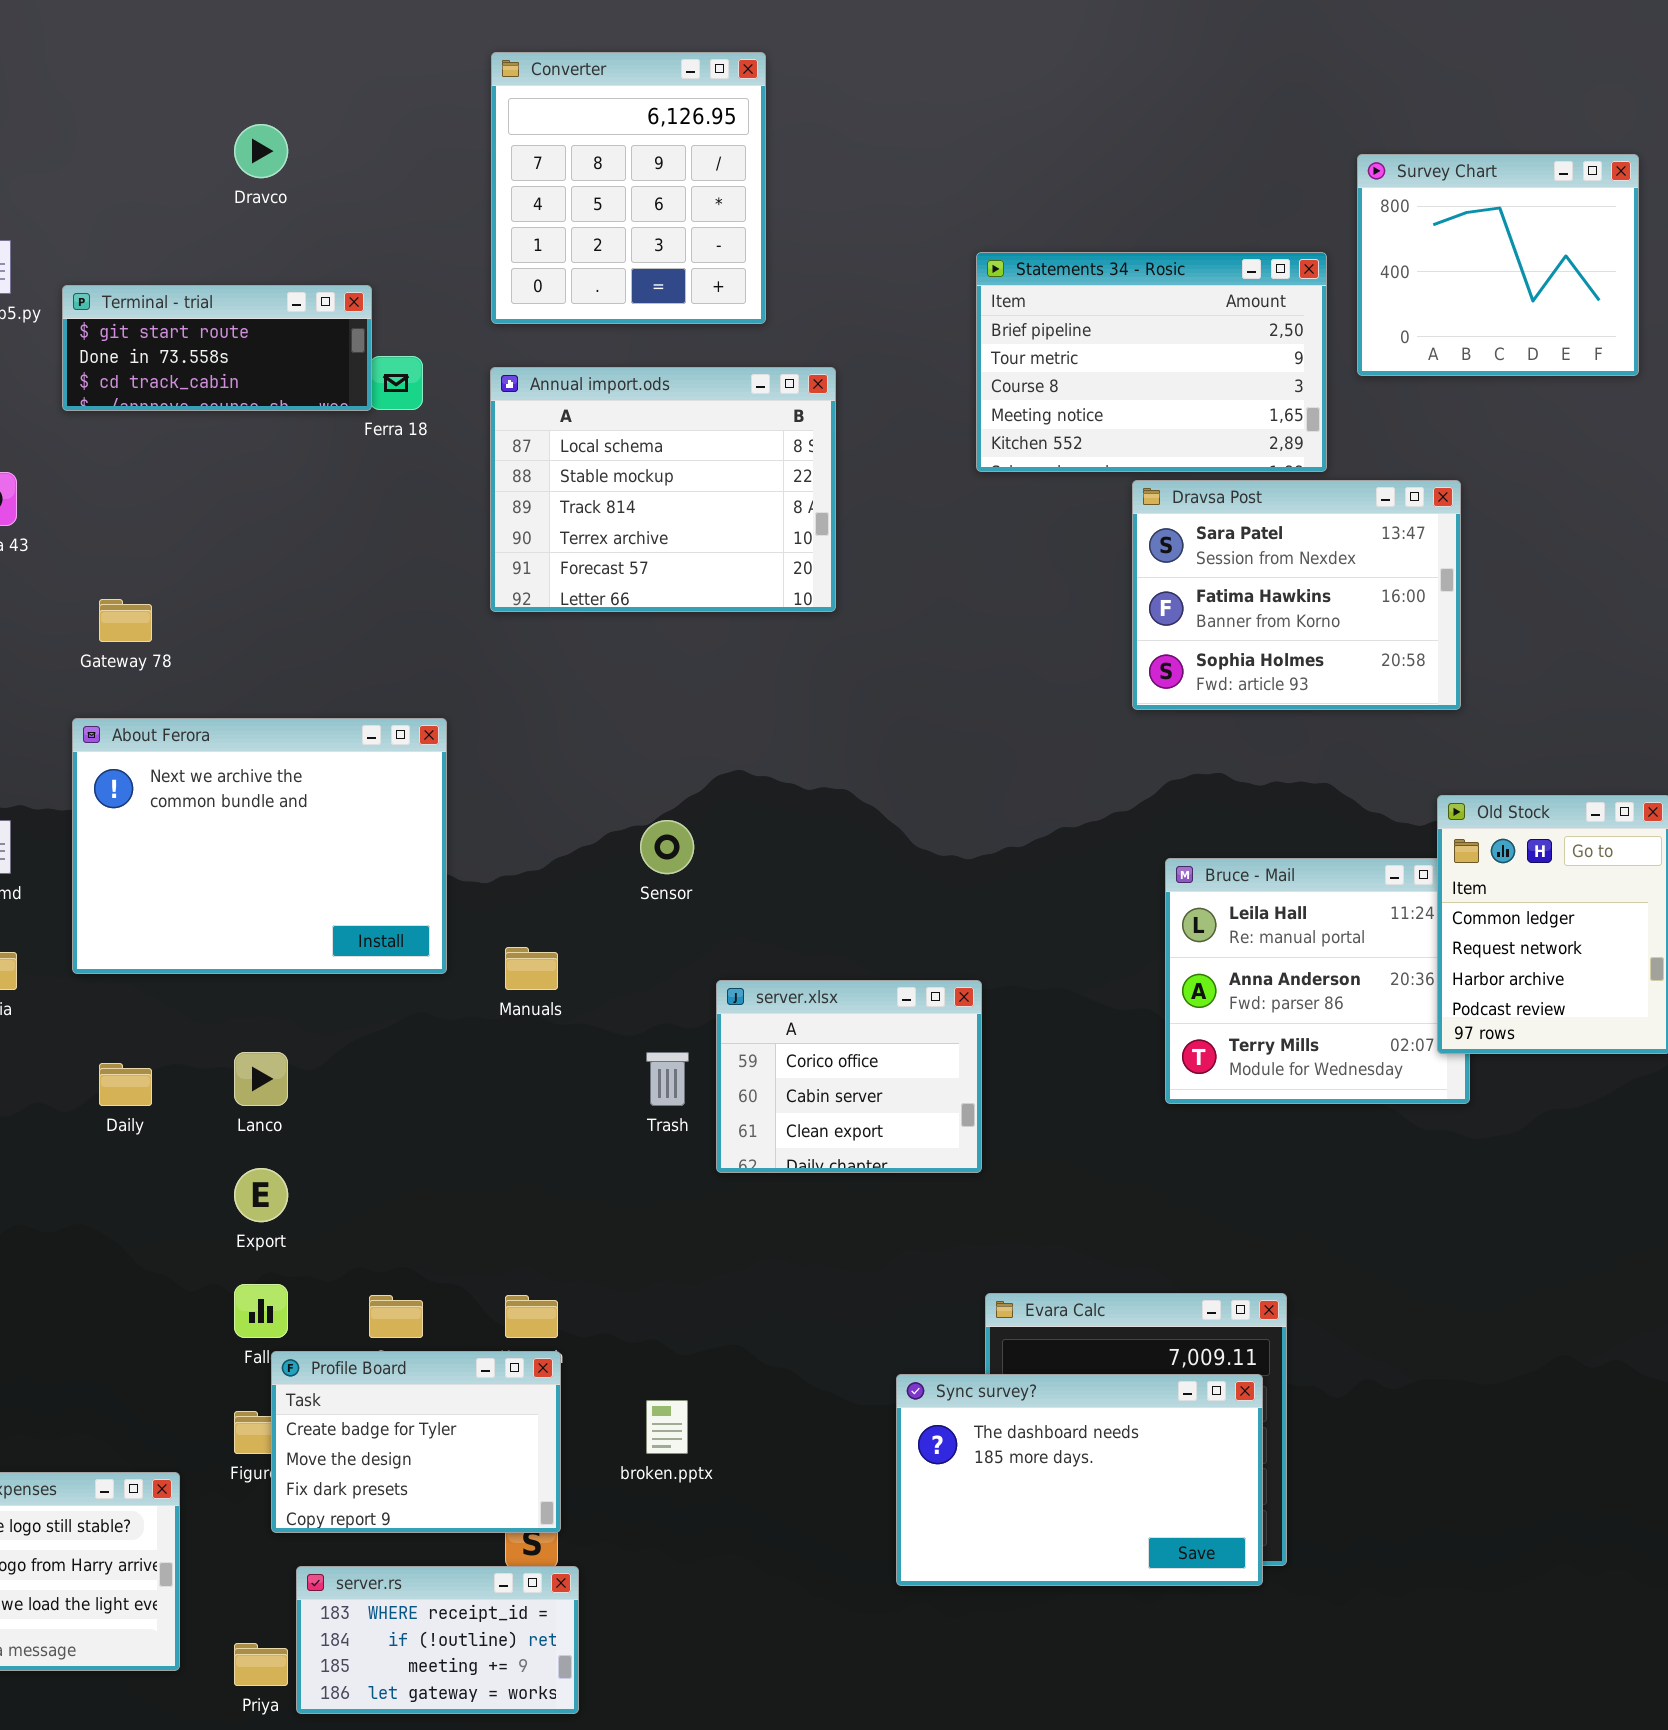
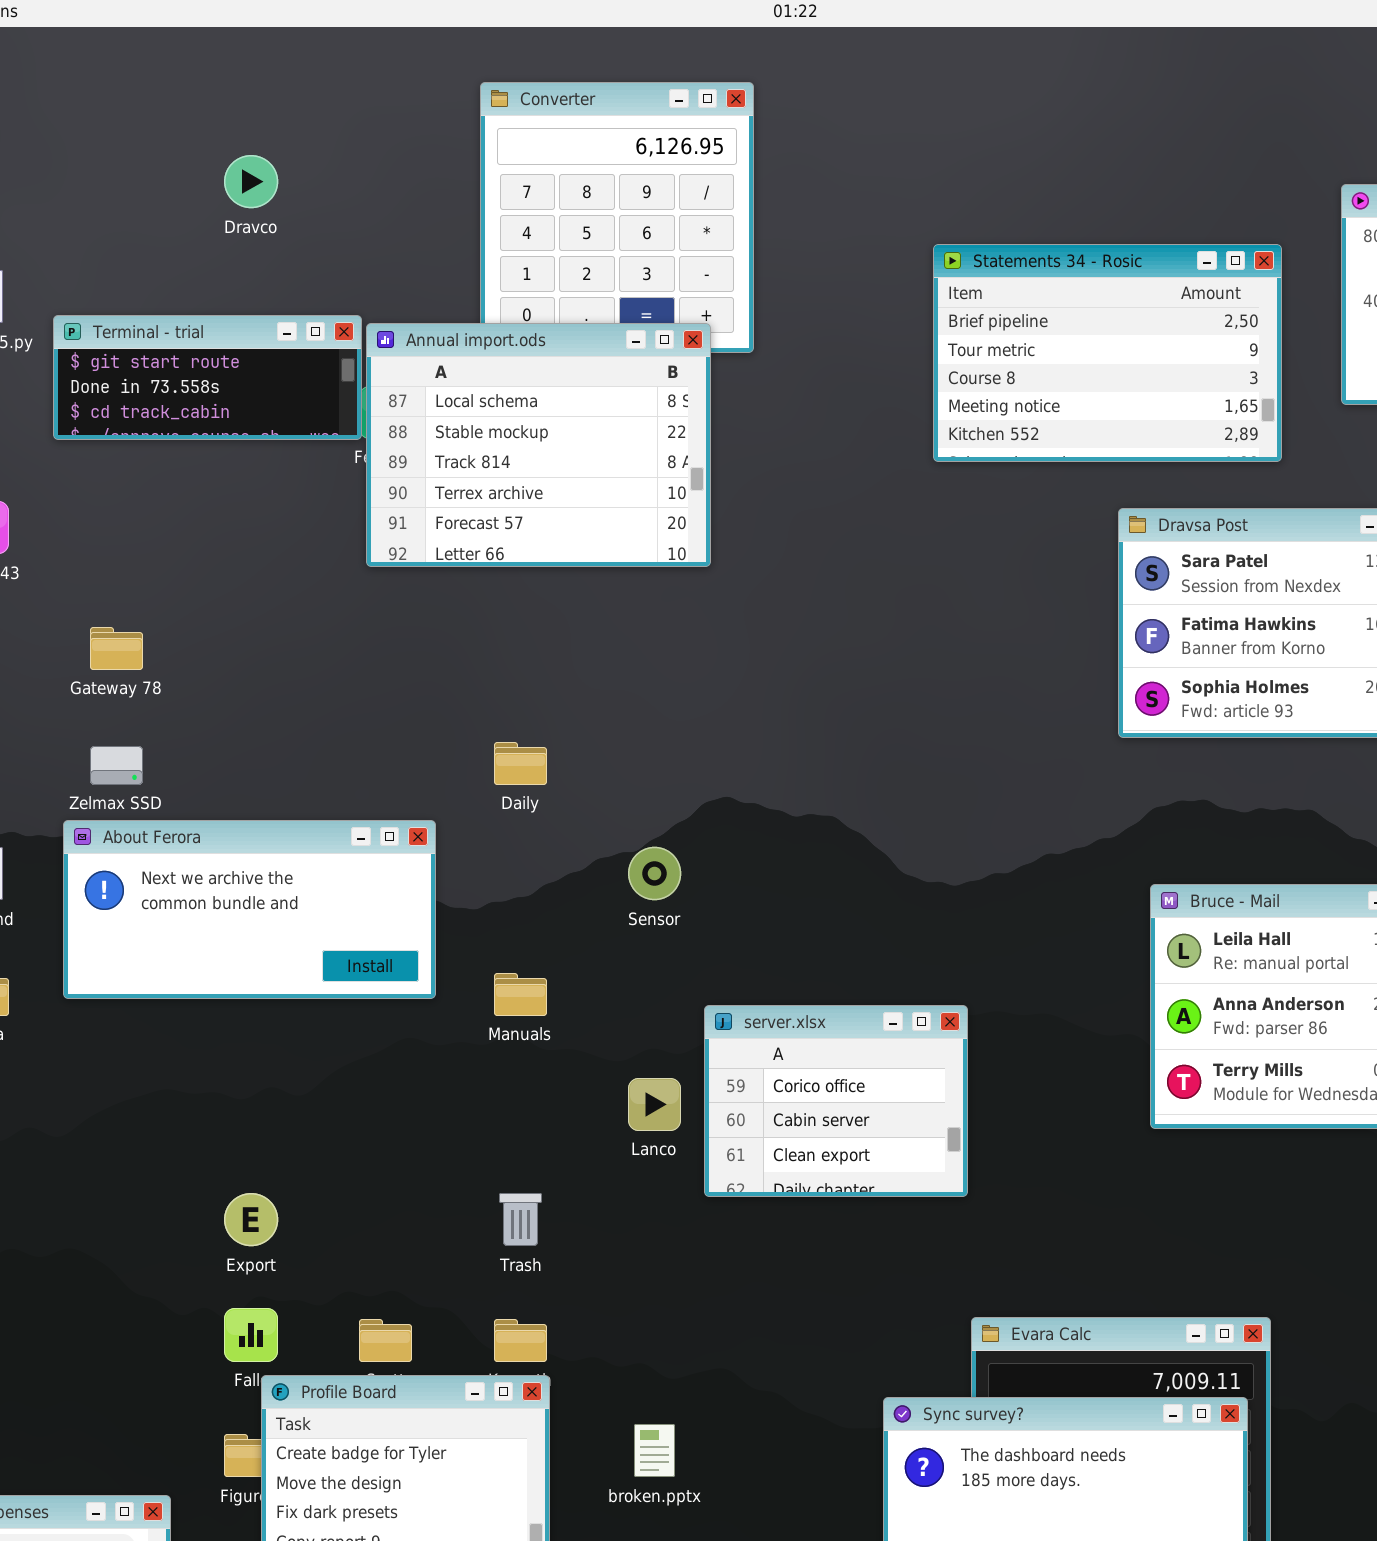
Statements 34 - Rosic: [976,252,1327,472] -> [933,244,1282,462], moved
Annual import.ods: [490,367,836,612] -> [366,323,711,567], moved
About Ferora: [72,718,447,974] -> [63,820,436,999], resized
Lanco: [234,1052,288,1106] -> [628,1078,681,1131], moved
Trash: [646,1052,689,1106] -> [499,1193,542,1246], moved
Daily: [99,1063,152,1106] -> [494,742,547,785], moved

